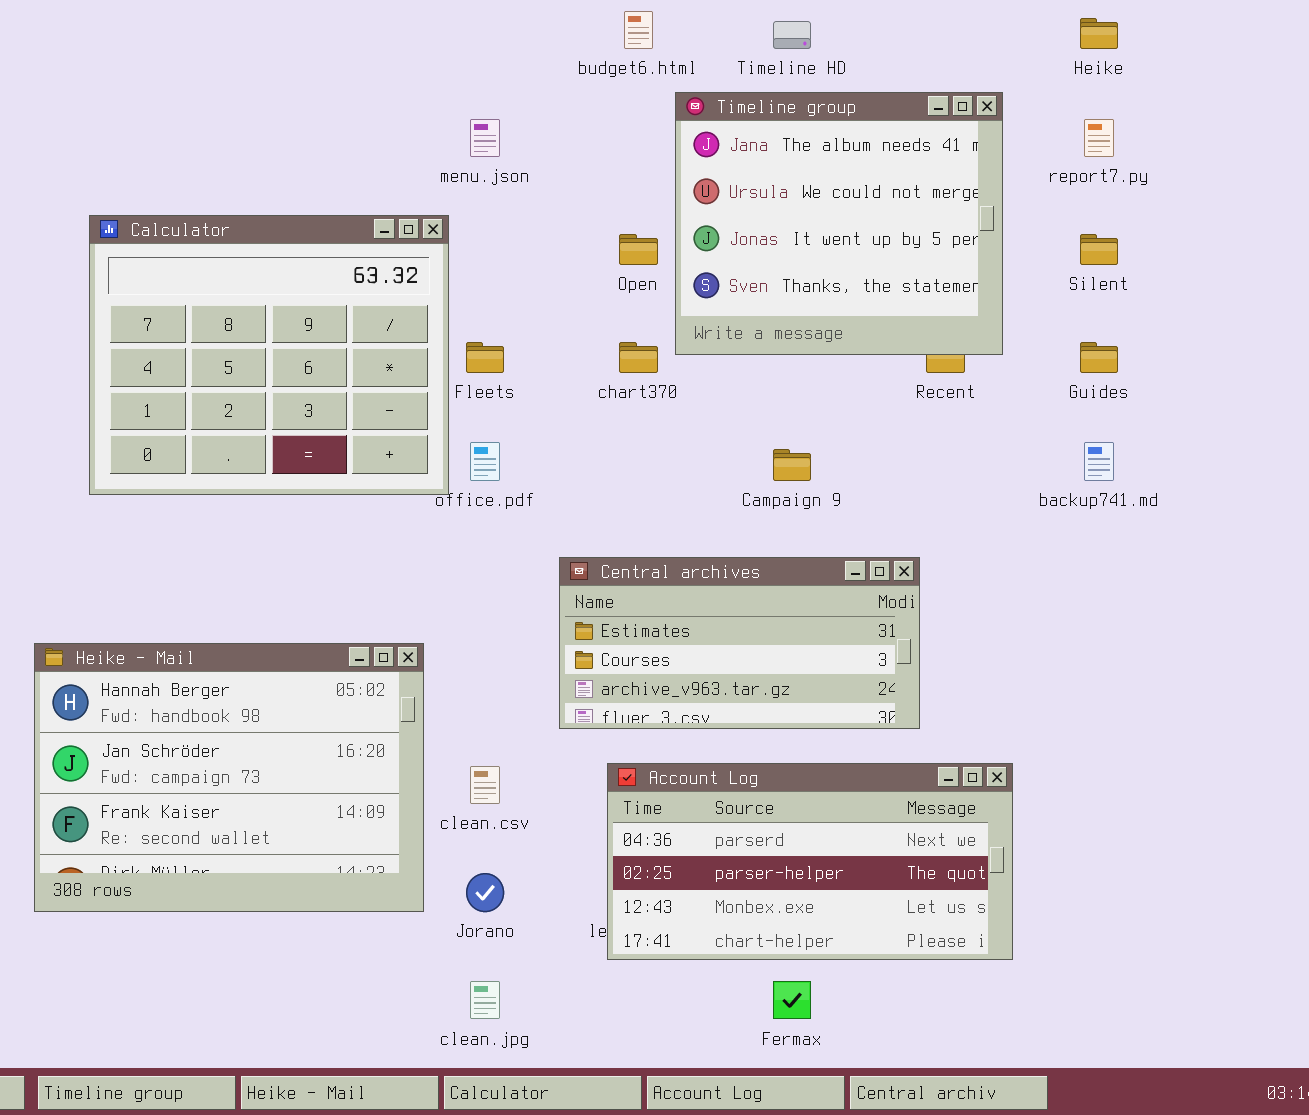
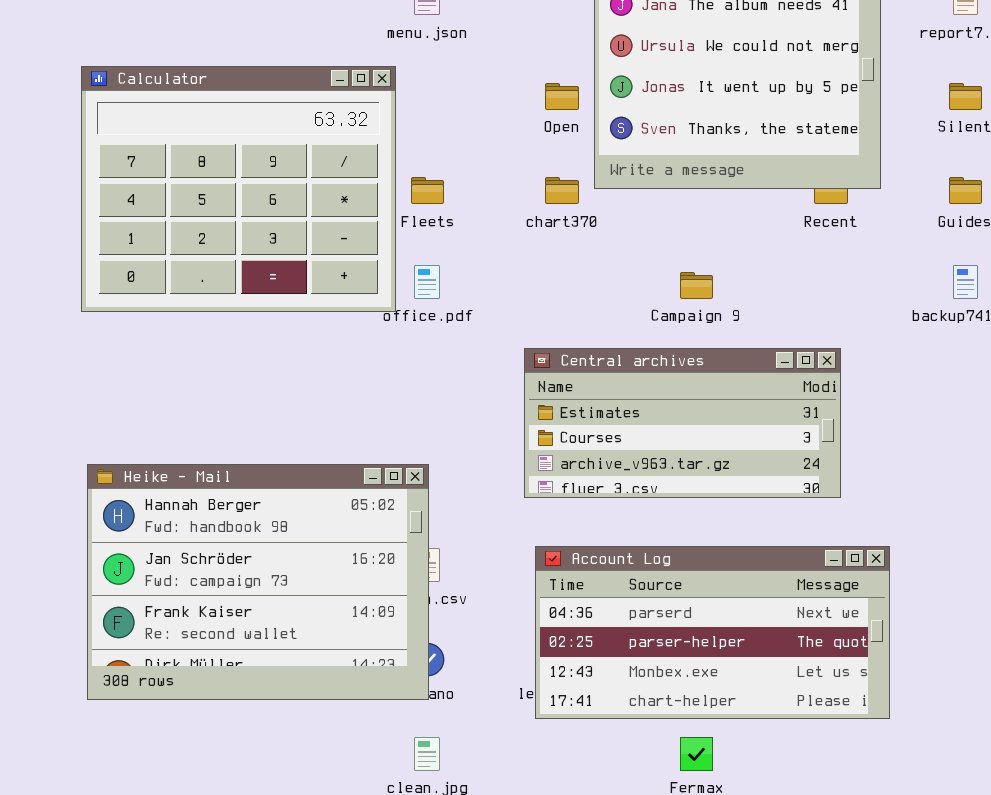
Central archives: [559,557,920,729] -> [524,348,841,498], moved
Heike - Mail: [34,643,424,912] -> [87,464,429,700], moved

